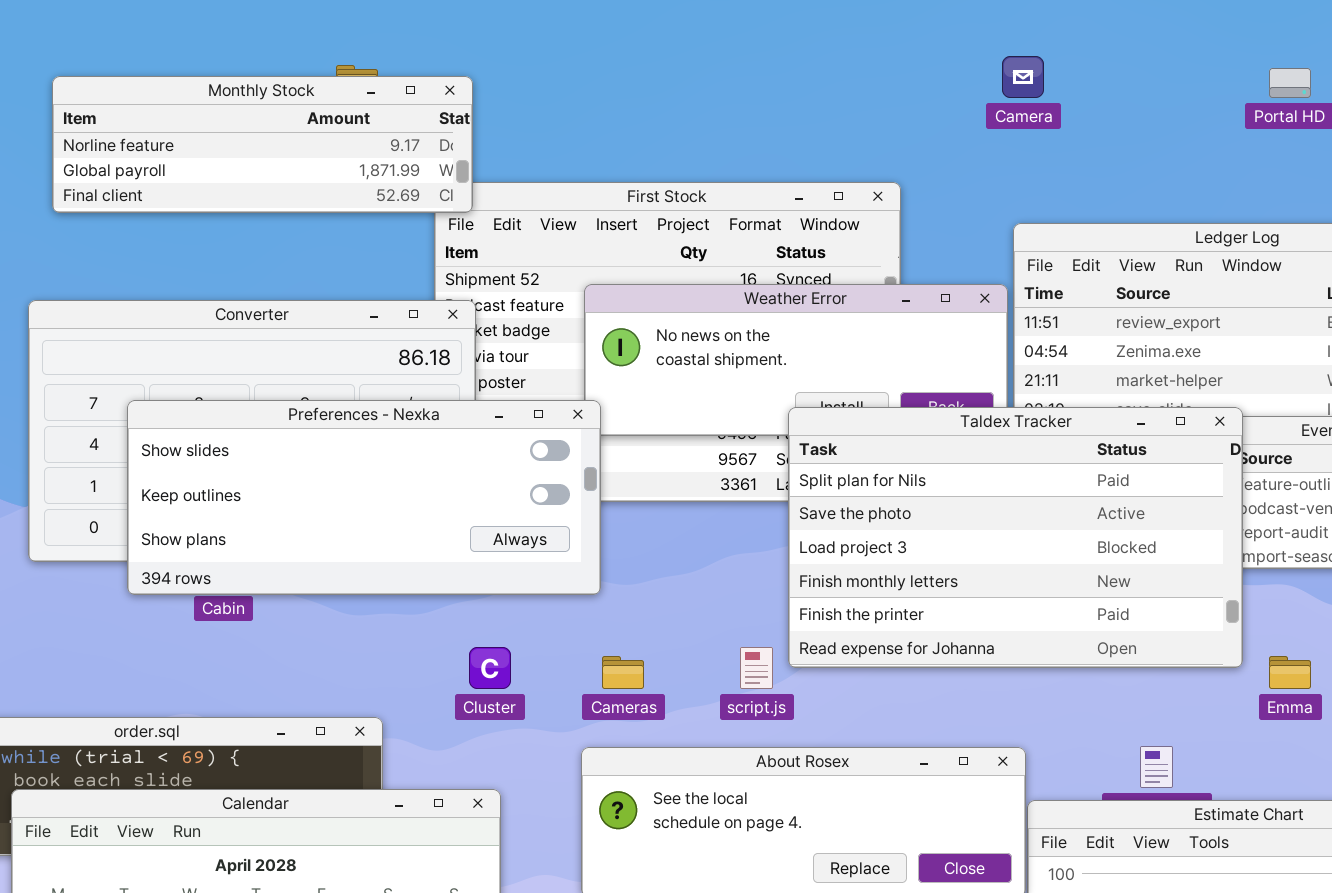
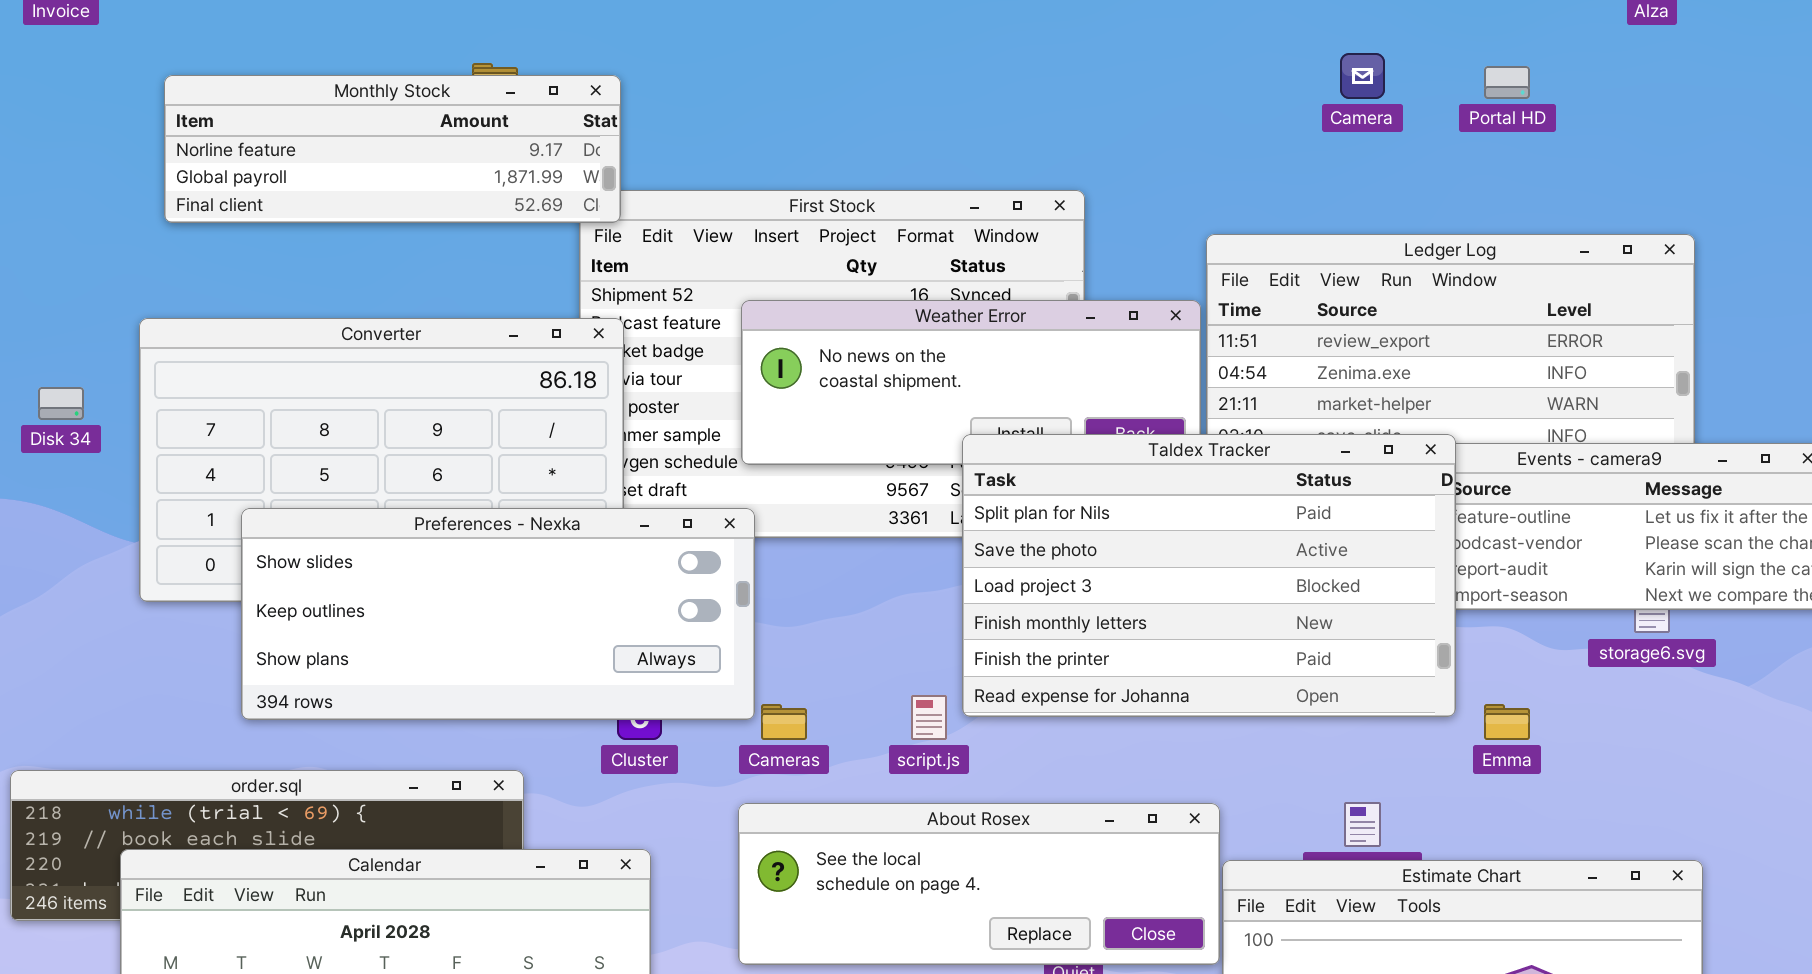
Camera: [1002,56,1044,98] -> [1340,53,1385,99], moved
Preferences - Nexka: [127,400,601,595] -> [241,508,755,720], moved

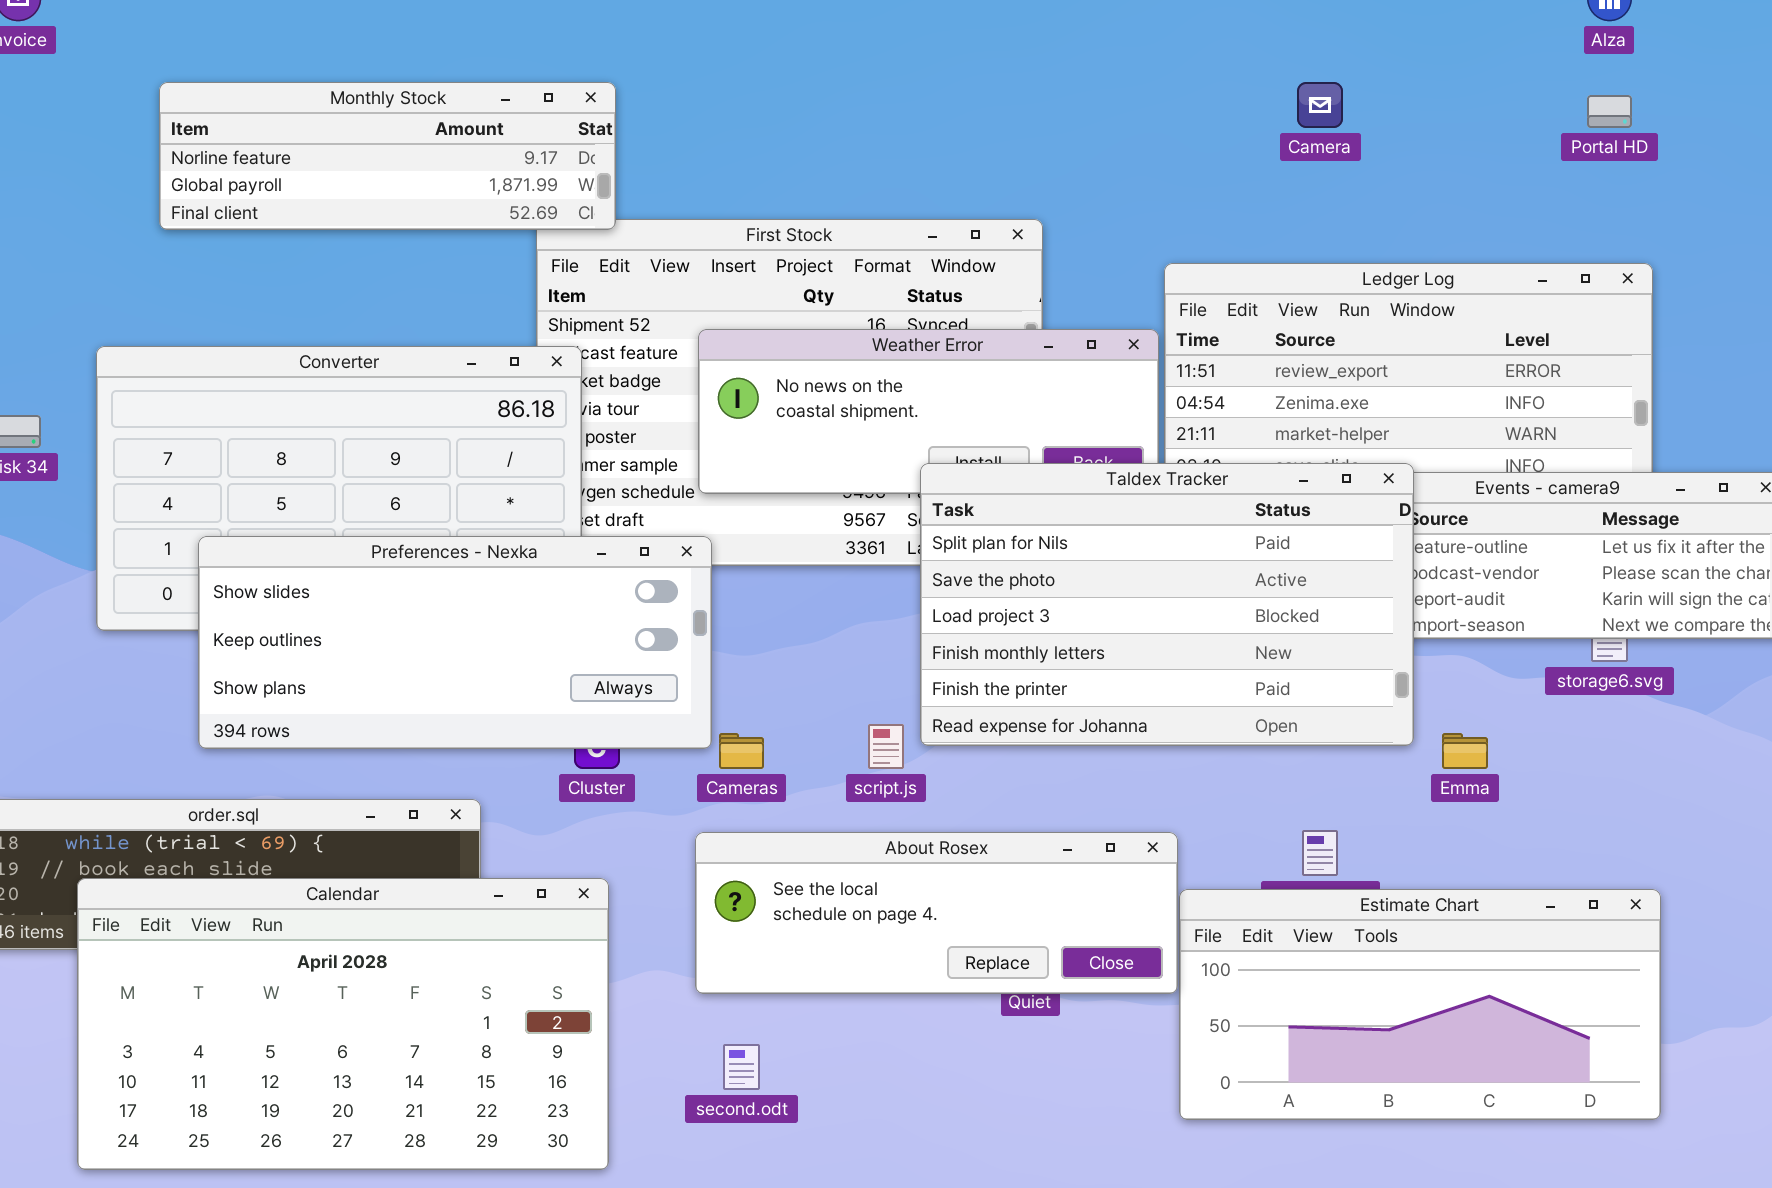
Portal HD: [1484,66,1530,99] -> [1587,95,1632,128], moved
Monthly Stock: [164,75,621,223] -> [159,82,616,230], moved

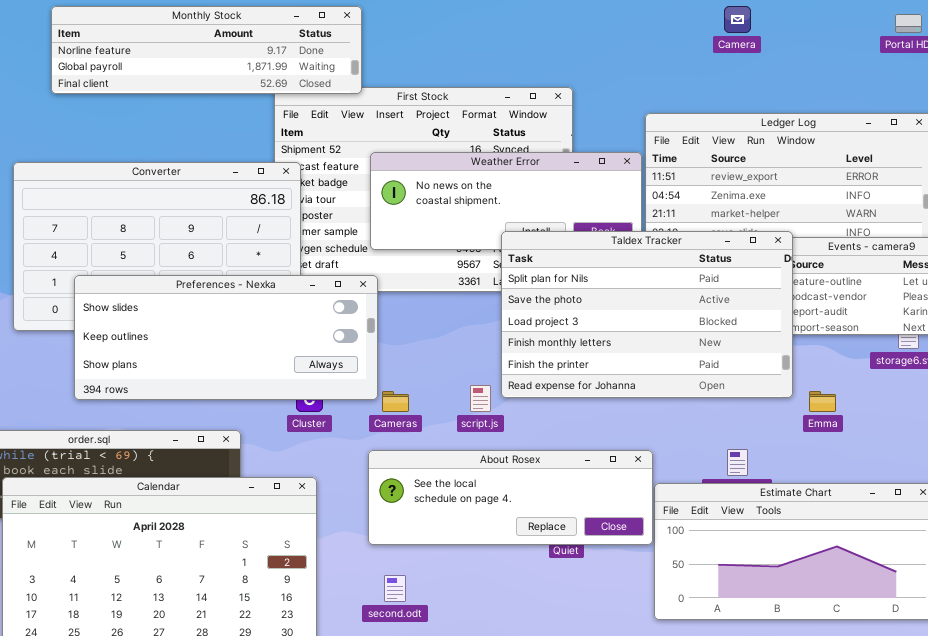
Monthly Stock: [159,82,616,230] -> [51,6,362,94], resized

